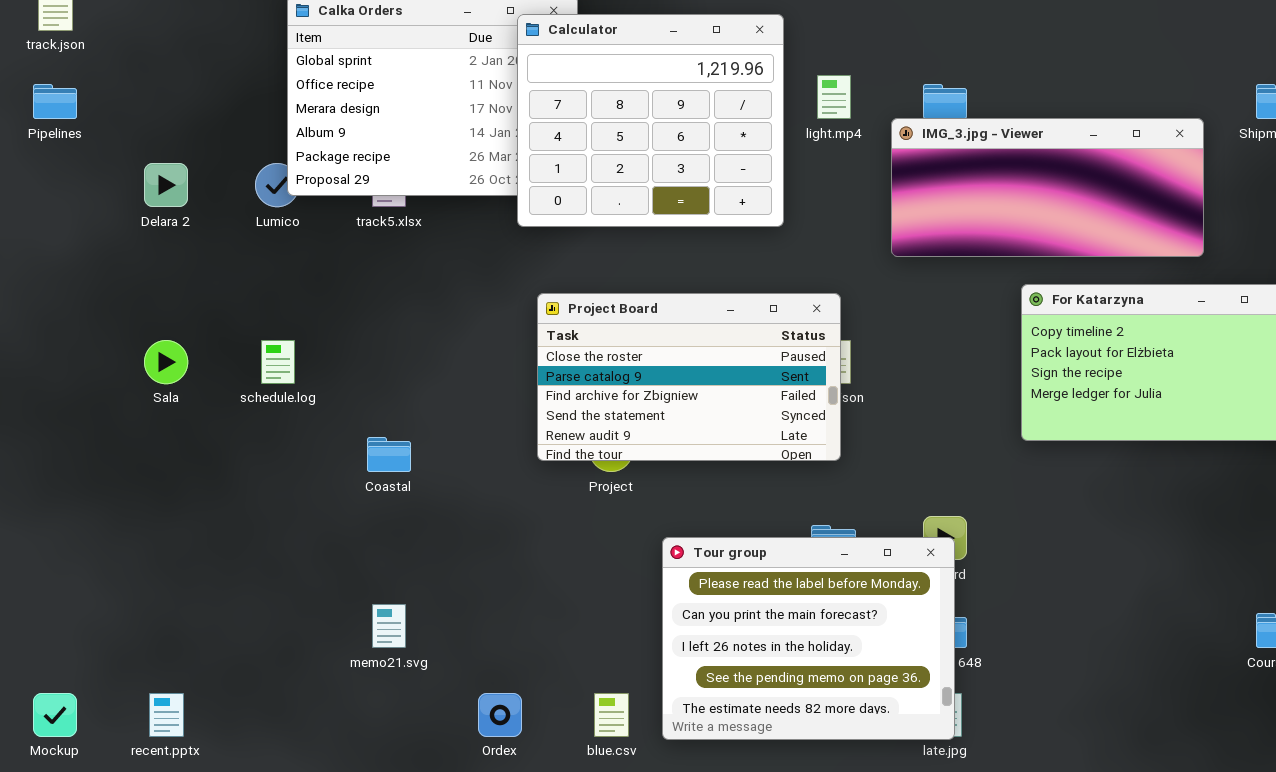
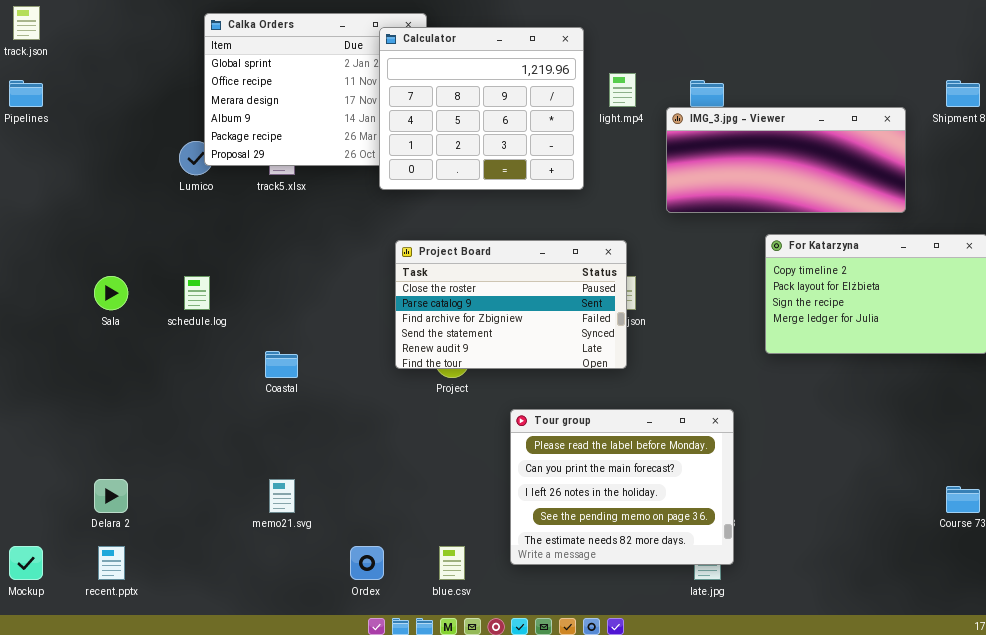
Delara 2: [144,163,188,207] -> [94,479,128,513], moved
Tour group: [662,537,955,740] -> [510,409,734,565], moved

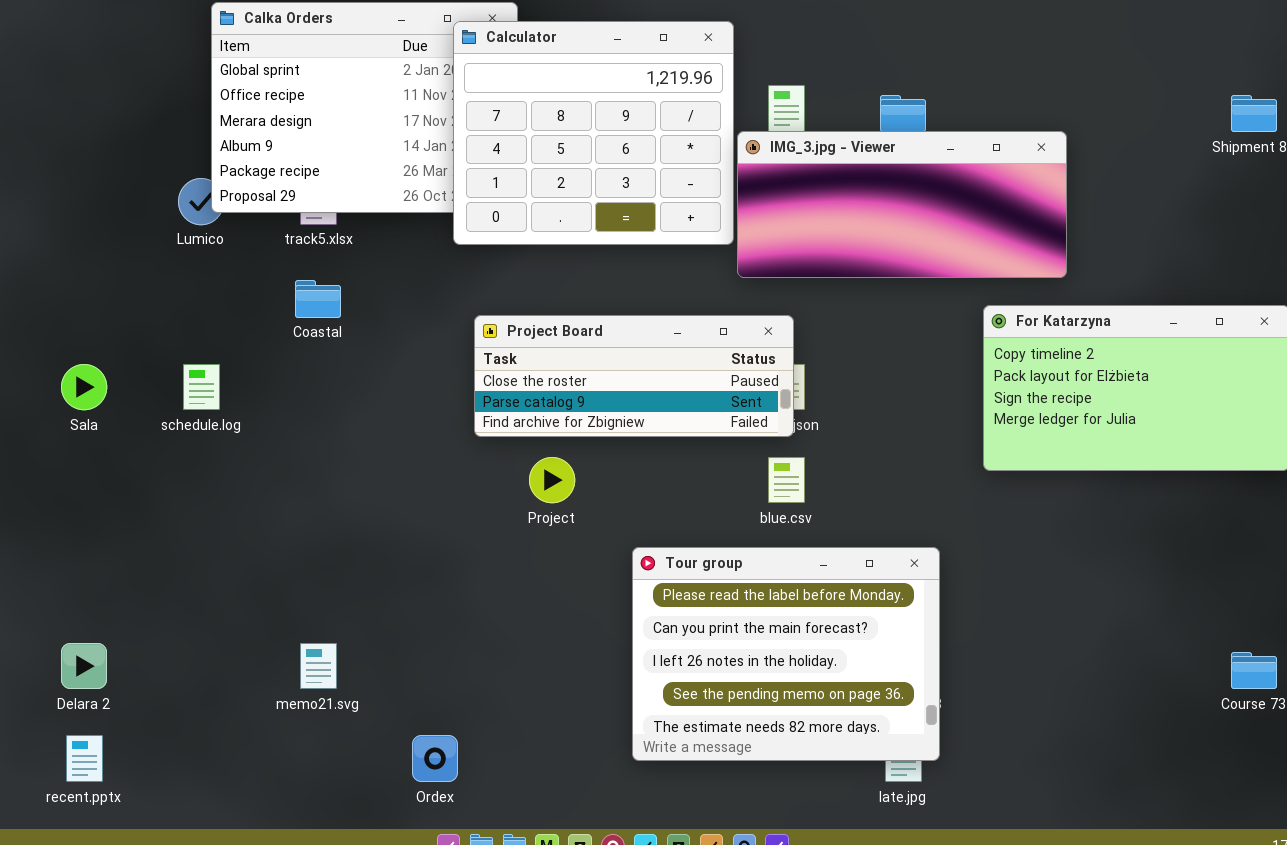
IMG_3.jpg - Viewer: [666,107,906,213] -> [737,131,1067,278], moved
Project Board: [395,240,627,369] -> [474,315,794,437], resized
Coastal: [265,351,298,378] -> [295,280,341,318], moved
blue.csv: [439,546,465,580] -> [768,457,805,503], moved

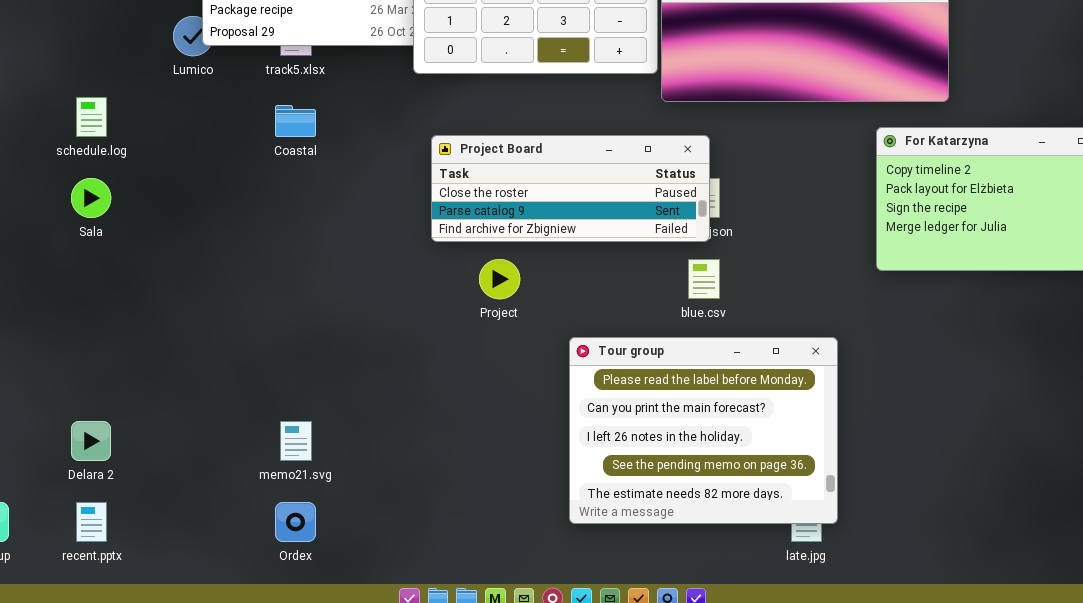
schedule.log: [183,364,220,410] -> [76,97,107,137], moved
Ordex: [412,735,458,782] -> [275,502,316,542], moved

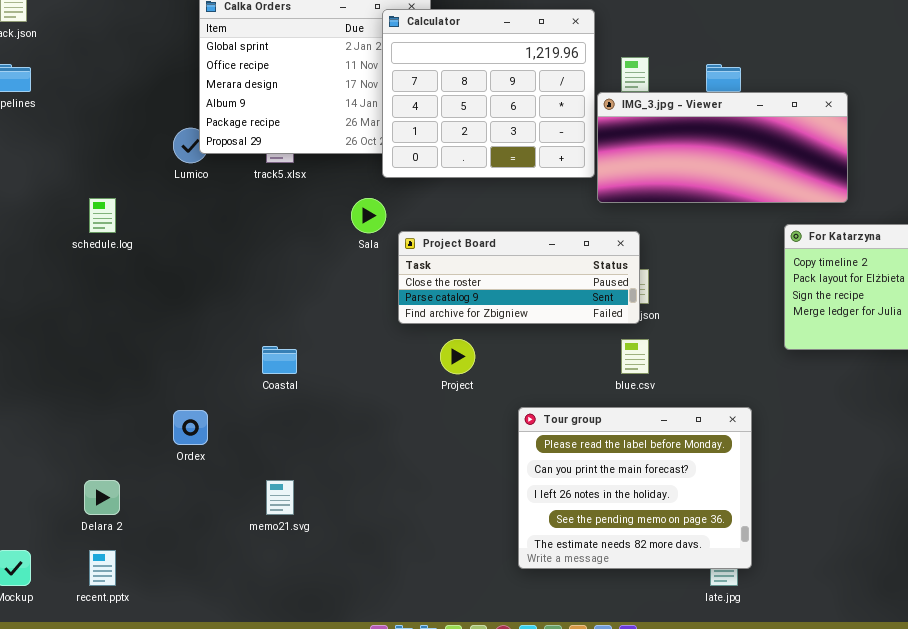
Coastal: [275,105,316,137] -> [262,346,297,374], moved
Sala: [71,178,111,218] -> [351,198,386,233], moved
Ordex: [275,502,316,542] -> [173,410,208,445], moved

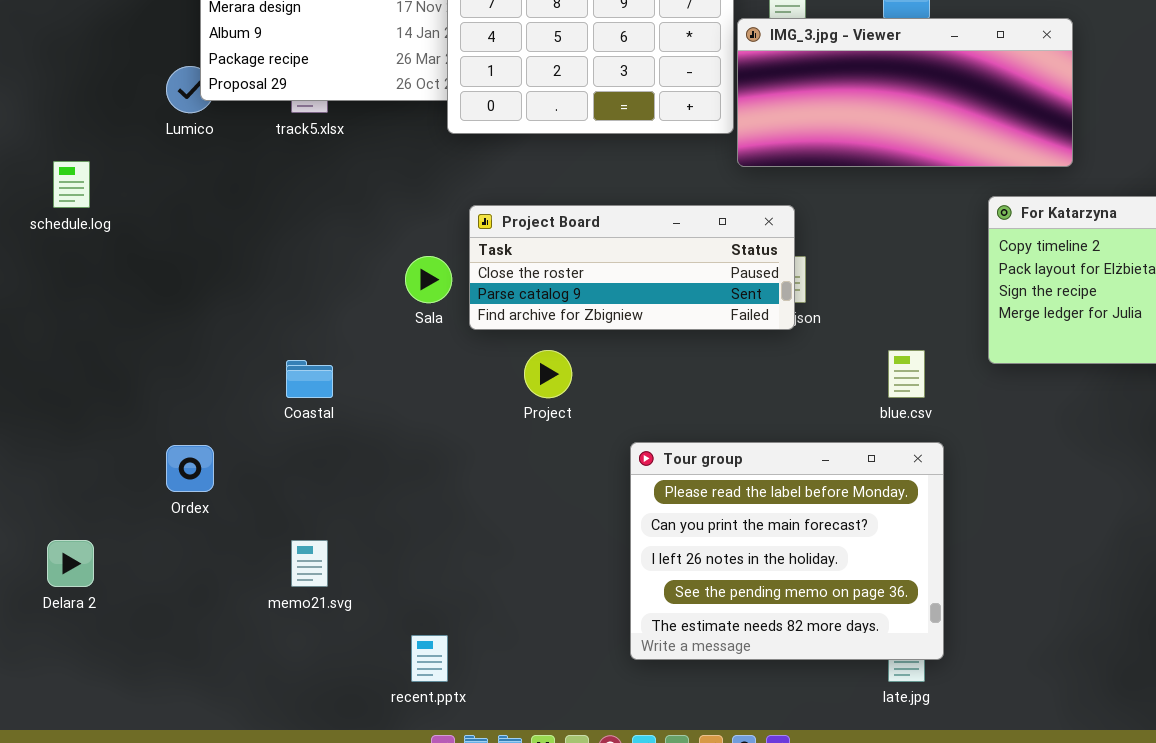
Sala: [351,198,386,233] -> [405,256,452,303], moved
blue.csv: [621,339,649,374] -> [888,350,925,398], moved
recent.pptx: [89,550,116,586] -> [411,635,448,682], moved

